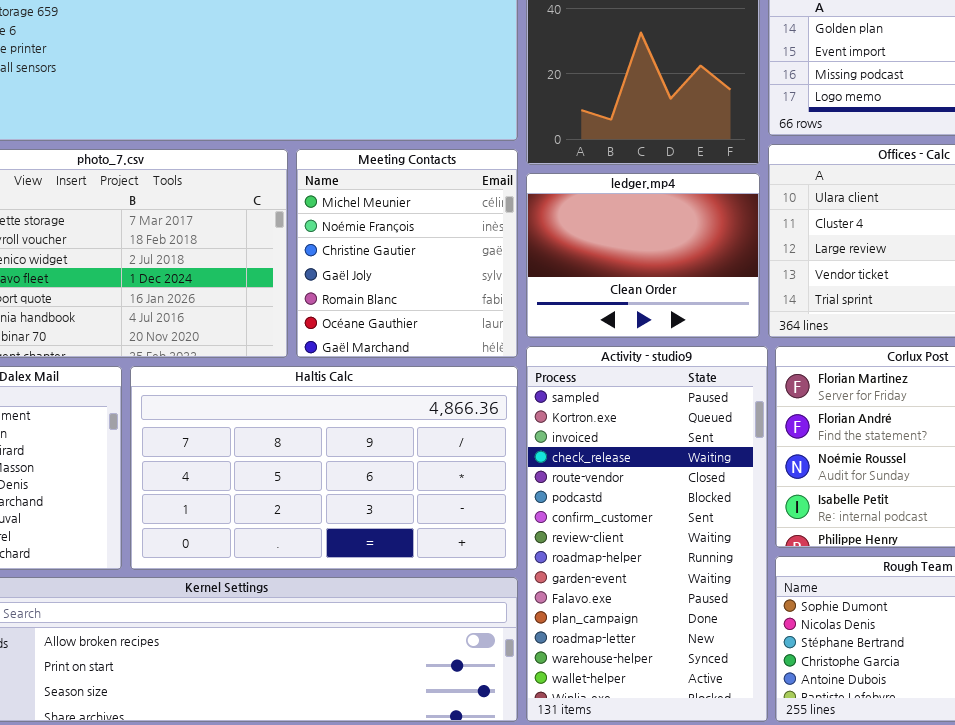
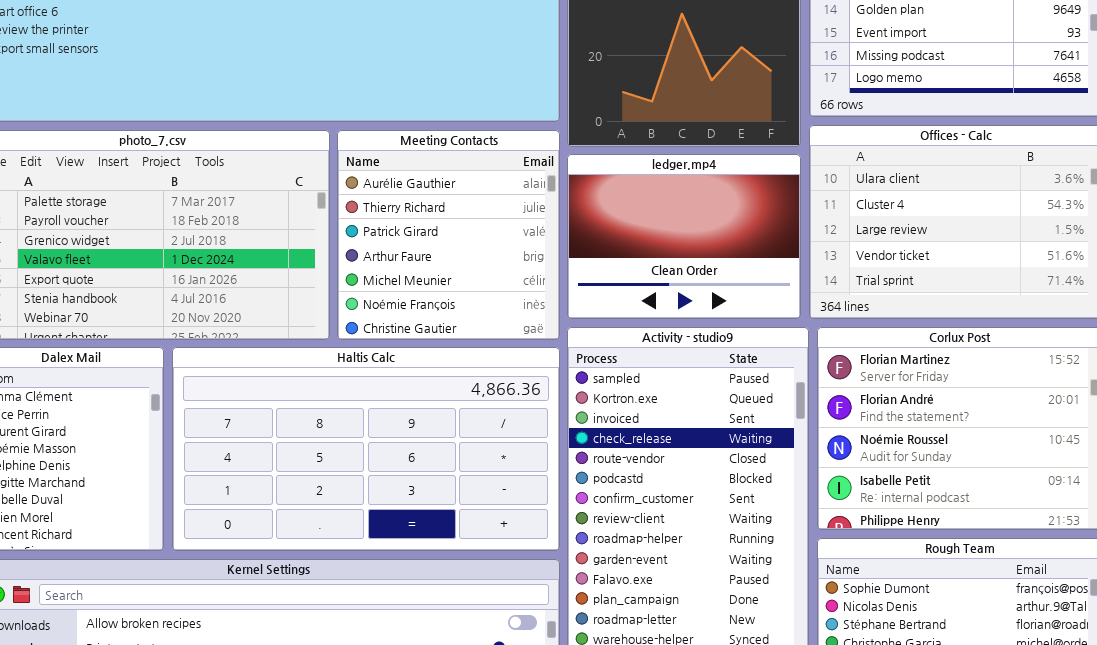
Meeting Contacts: [296,149,518,358] -> [337,130,560,340], scrolled up 4 rows

